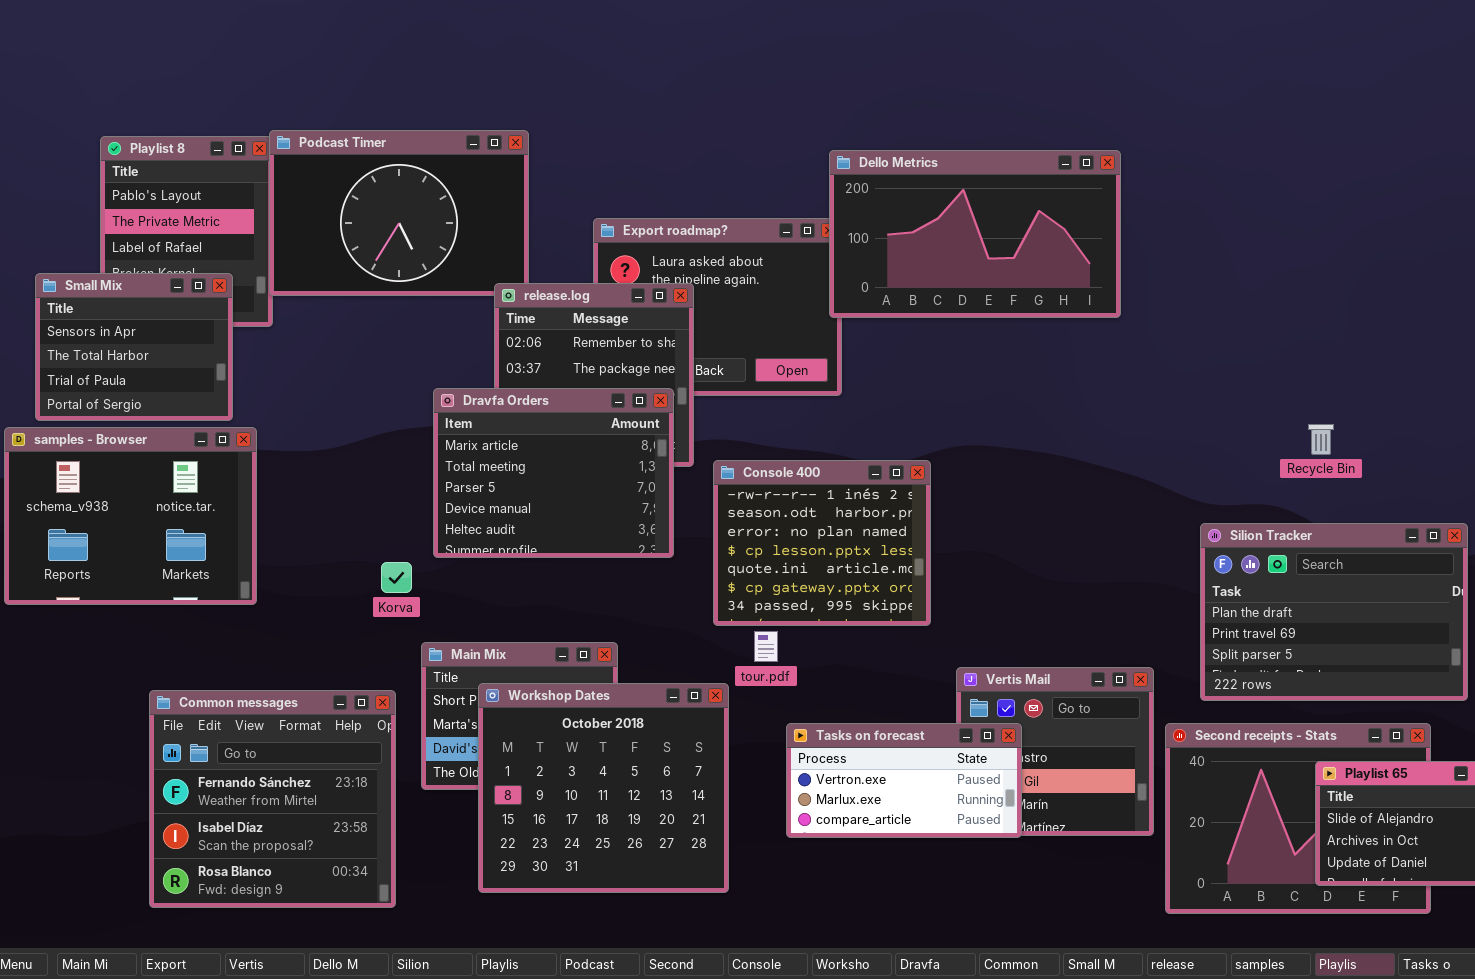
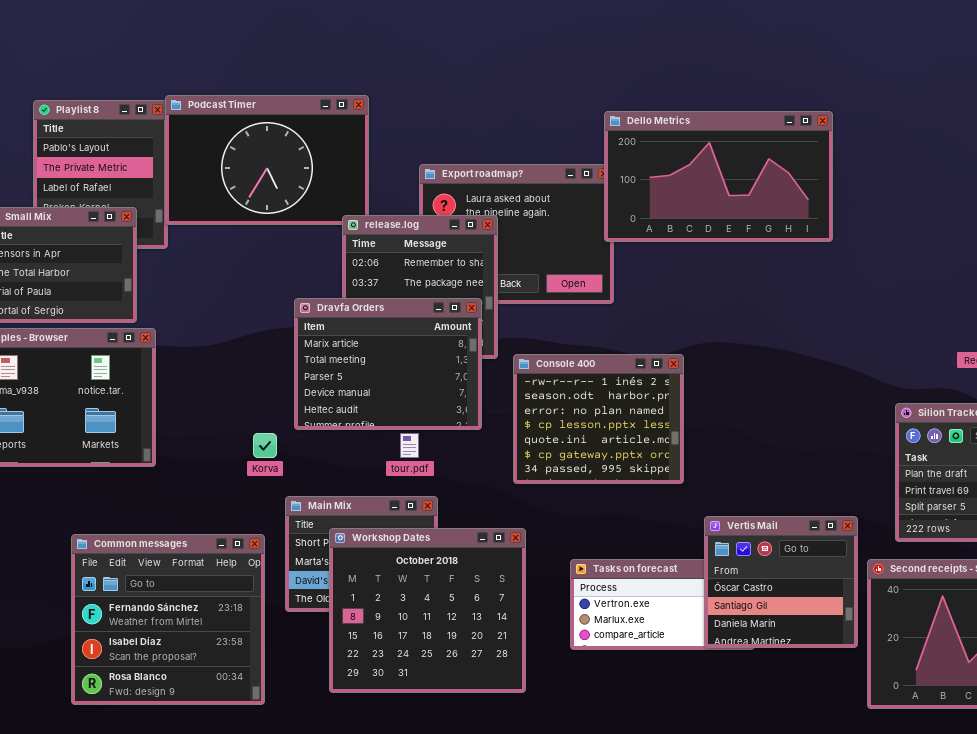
tour.pdf: [754,631,778,662] -> [400,433,419,458], moved
Vertis Mail: [956,667,1154,836] -> [704,516,858,648], raised

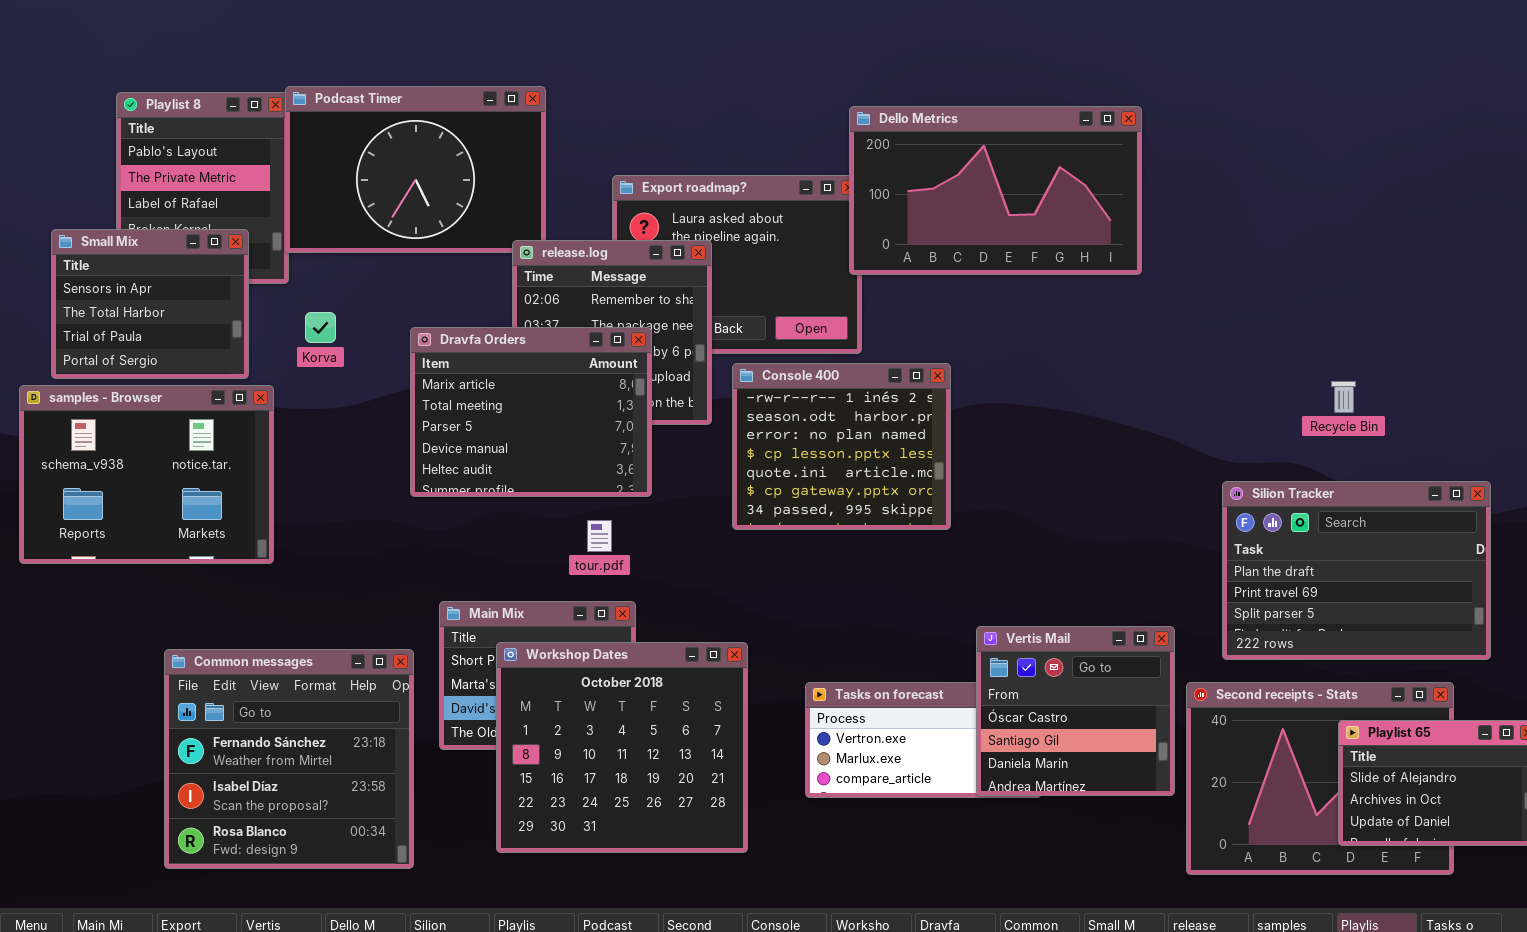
Dravfa Orders: [294,298,482,430] -> [410,327,652,497], moved
Console 400: [513,354,684,484] -> [732,363,951,530], moved
Korva: [253,433,277,458] -> [305,312,336,343], moved

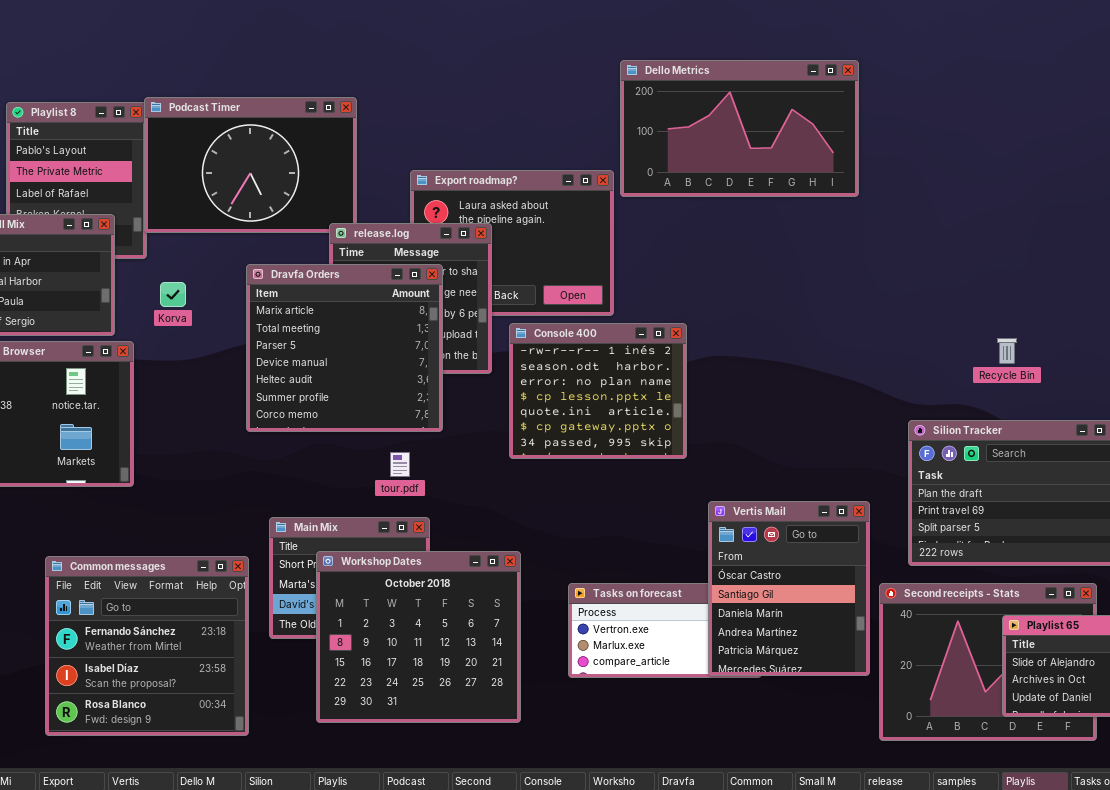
Dello Metrics: [849,106,1142,275] -> [620,60,859,197], moved
Dravfa Orders: [410,327,652,497] -> [246,264,443,432], resized
Vertis Mail: [976,626,1175,796] -> [708,501,870,676], resized

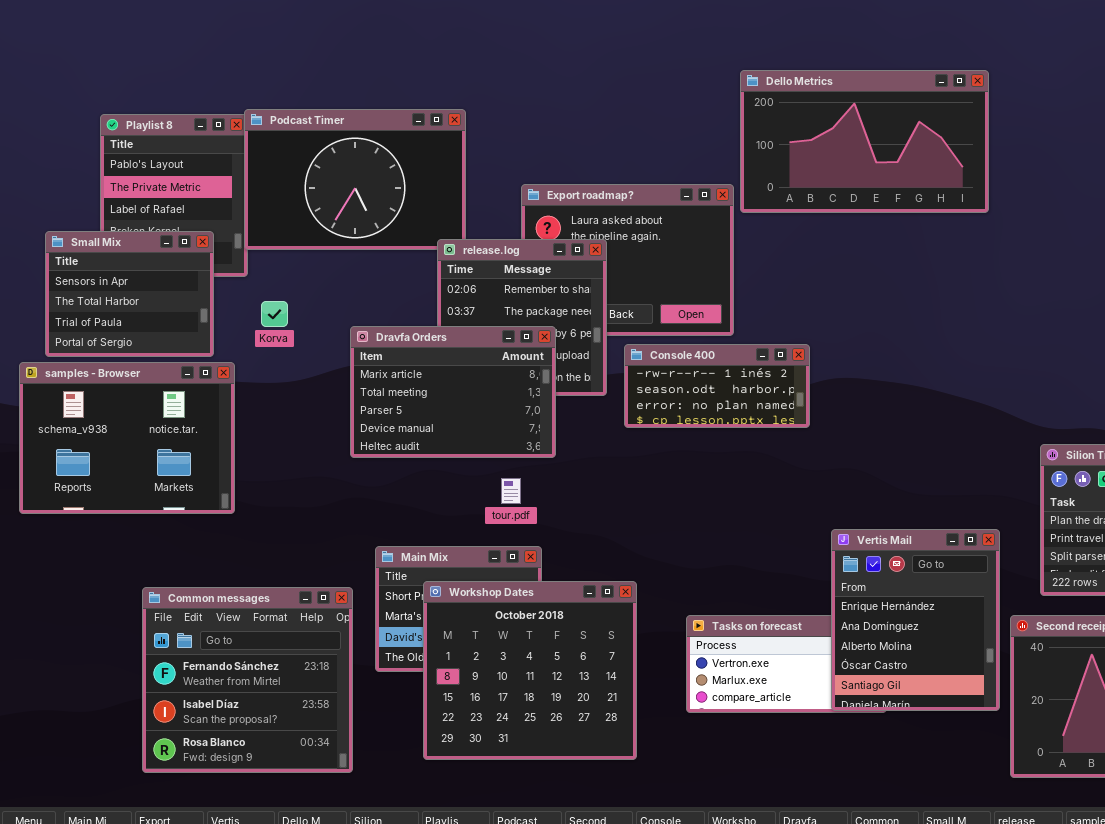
Dravfa Orders: [246,264,443,432] -> [350,326,556,458], resized
Console 400: [509,323,687,459] -> [624,344,810,428], resized
Vertis Mail: [708,501,870,676] -> [831,529,1000,711], scrolled up 3 rows

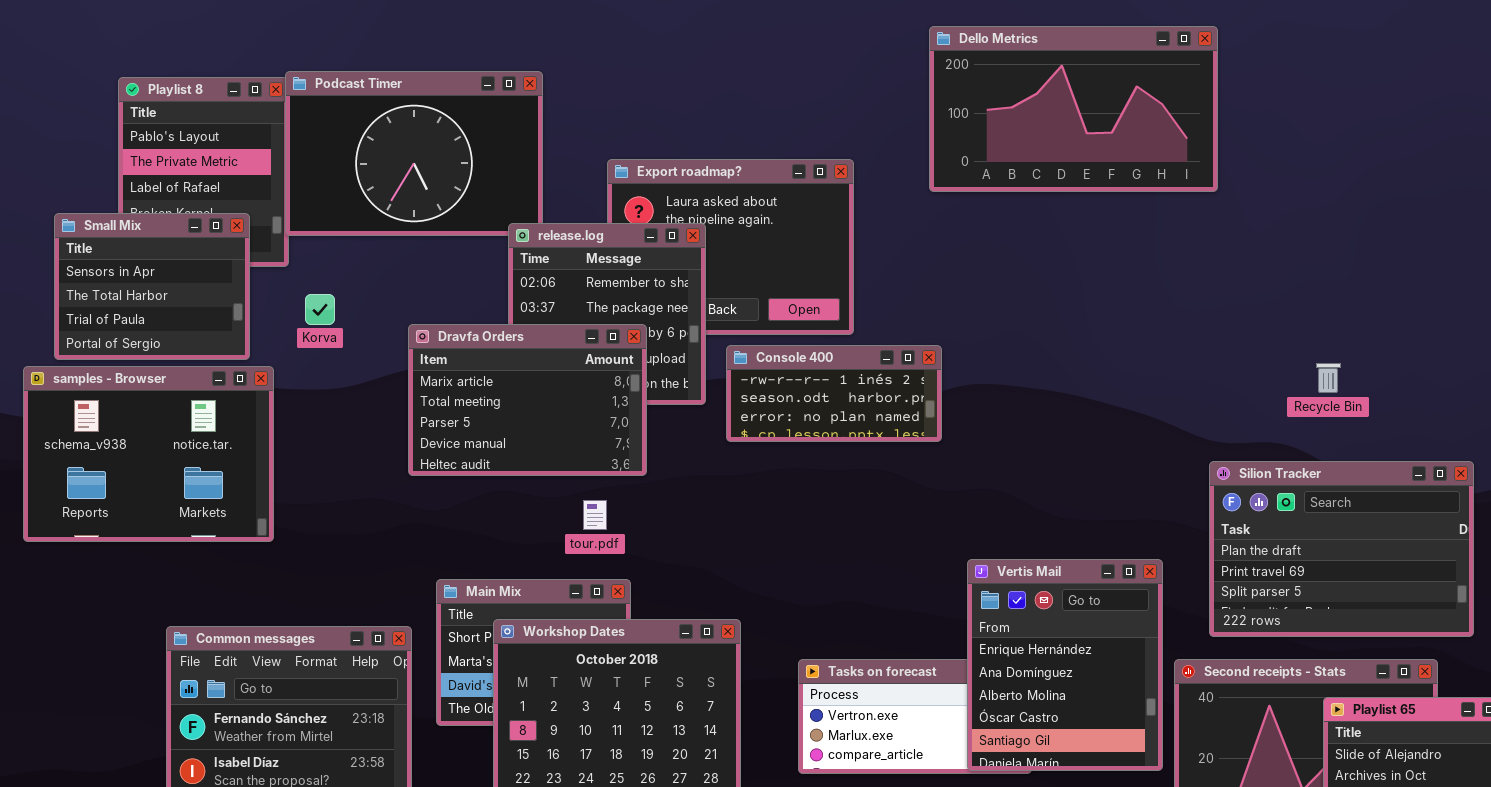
Dello Metrics: [740,70,989,213] -> [929,26,1218,192], moved

